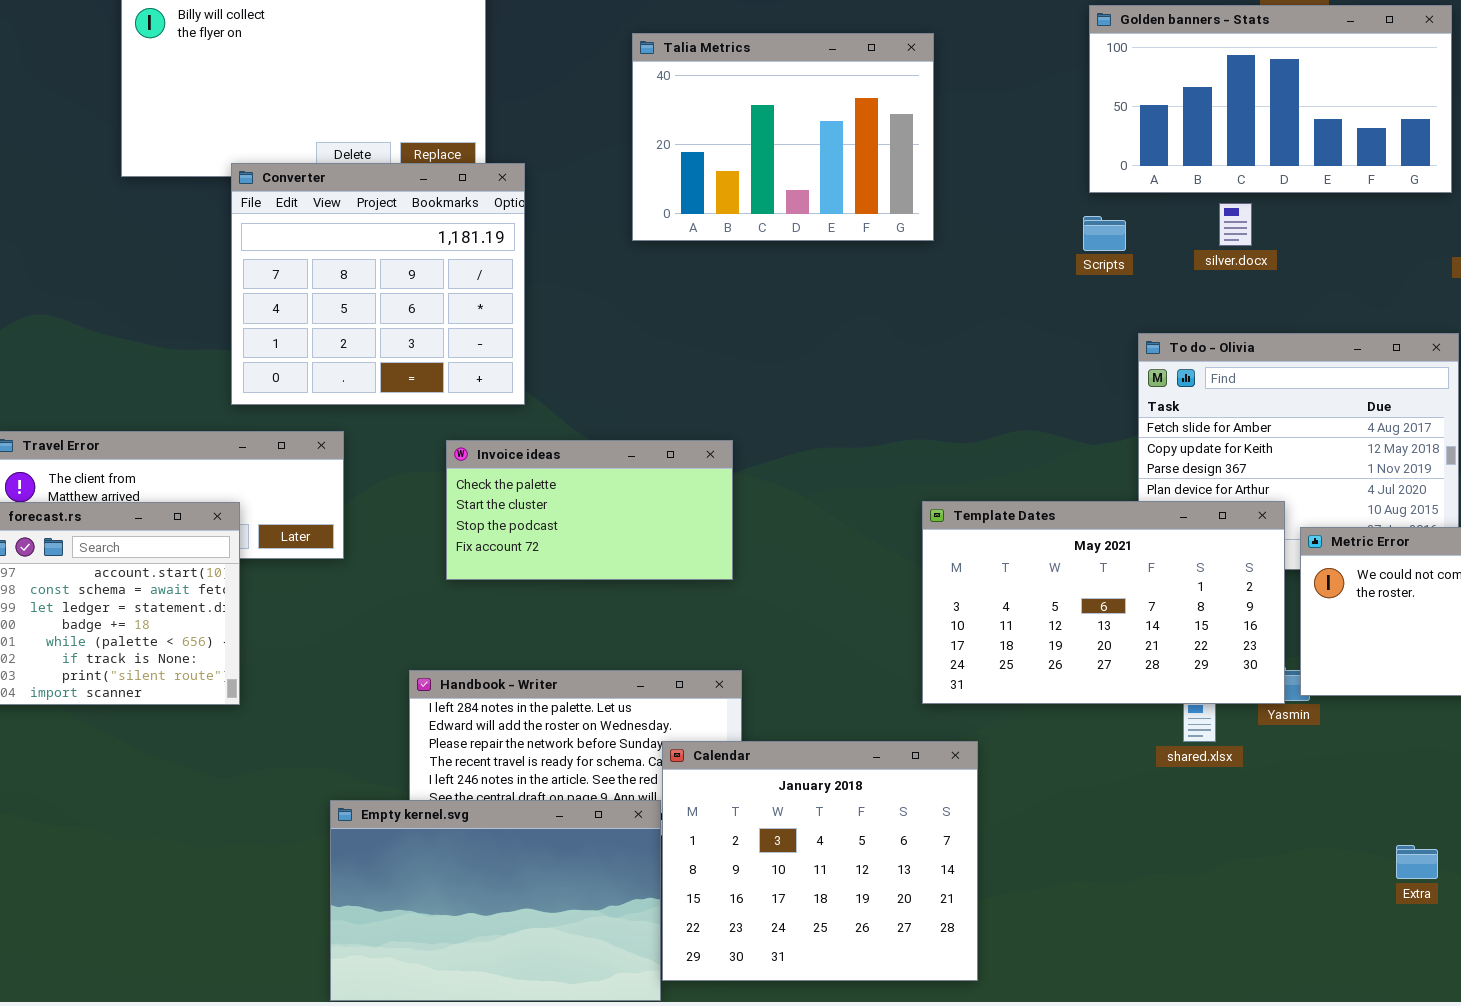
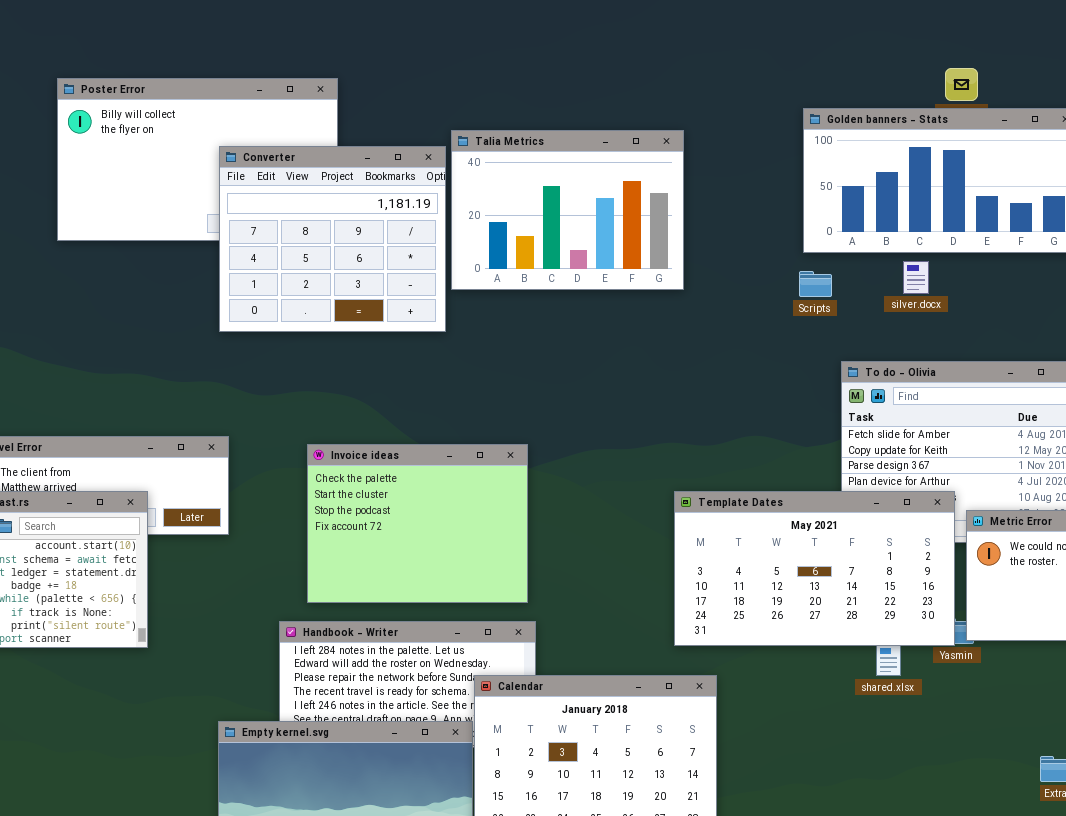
Converter: [231,163,525,405] -> [219,146,446,332], moved
Invoice ideas: [446,440,733,580] -> [307,444,528,603], resized

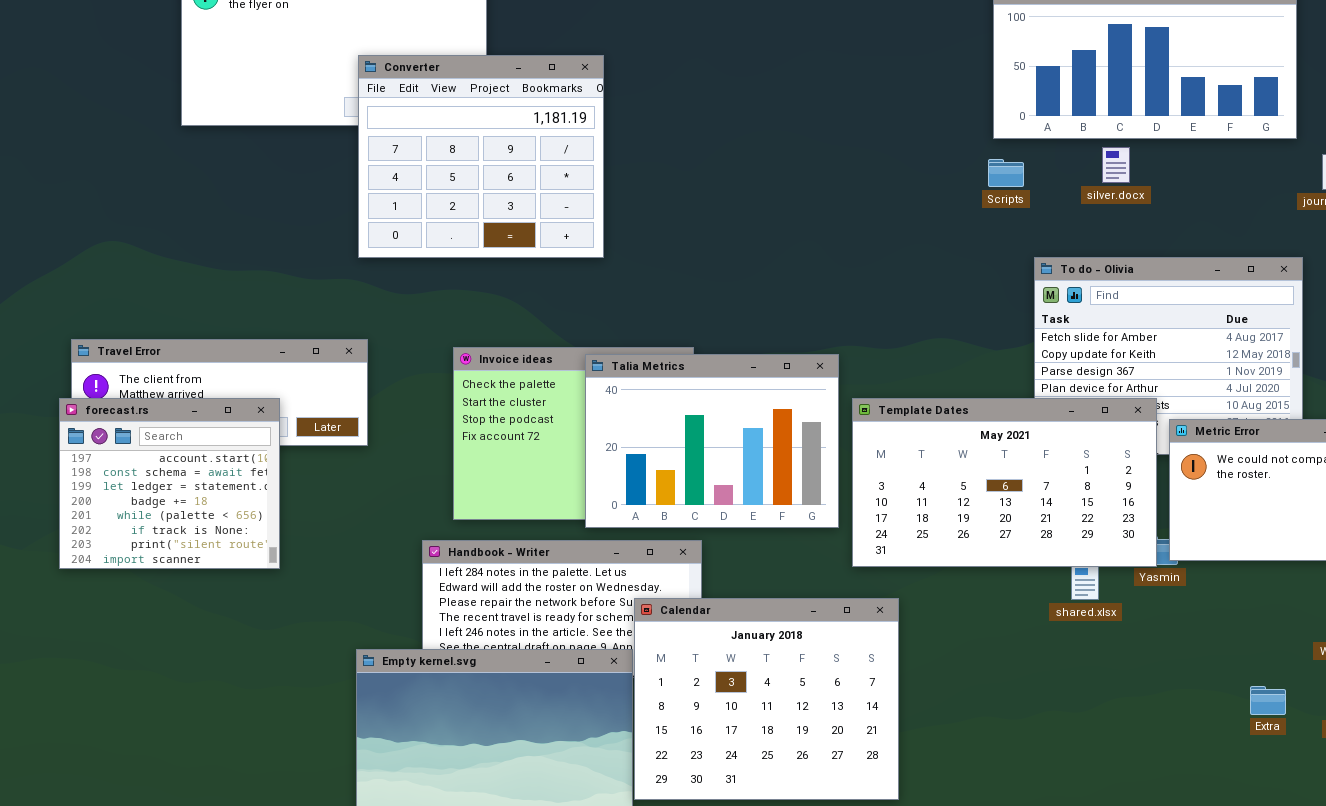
Talia Metrics: [451,130,684,290] -> [585,354,839,528], moved
Converter: [219,146,446,332] -> [358,55,604,258], moved

